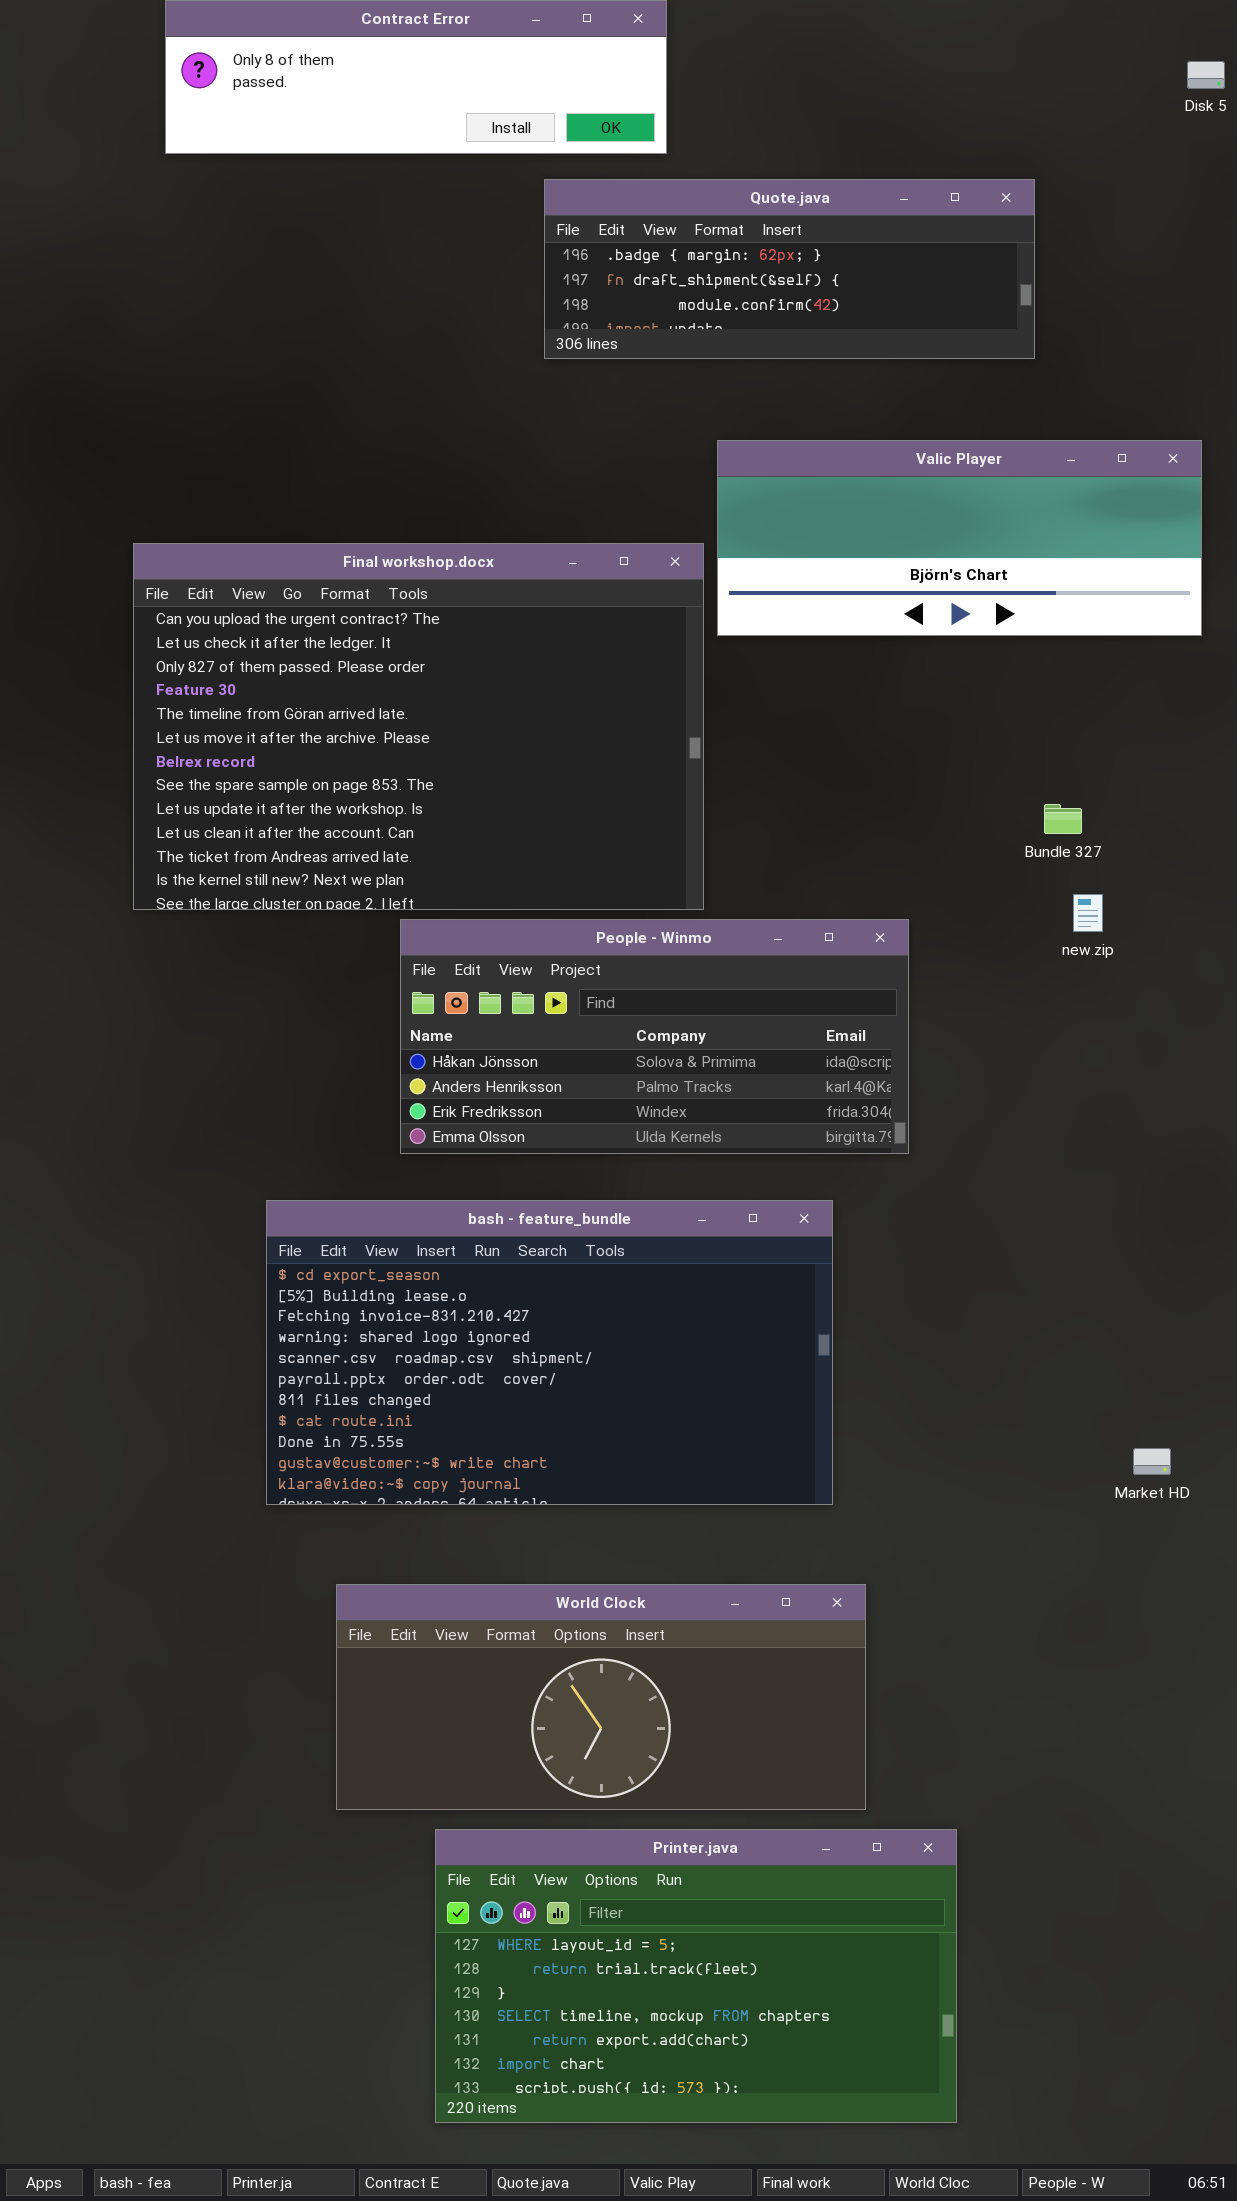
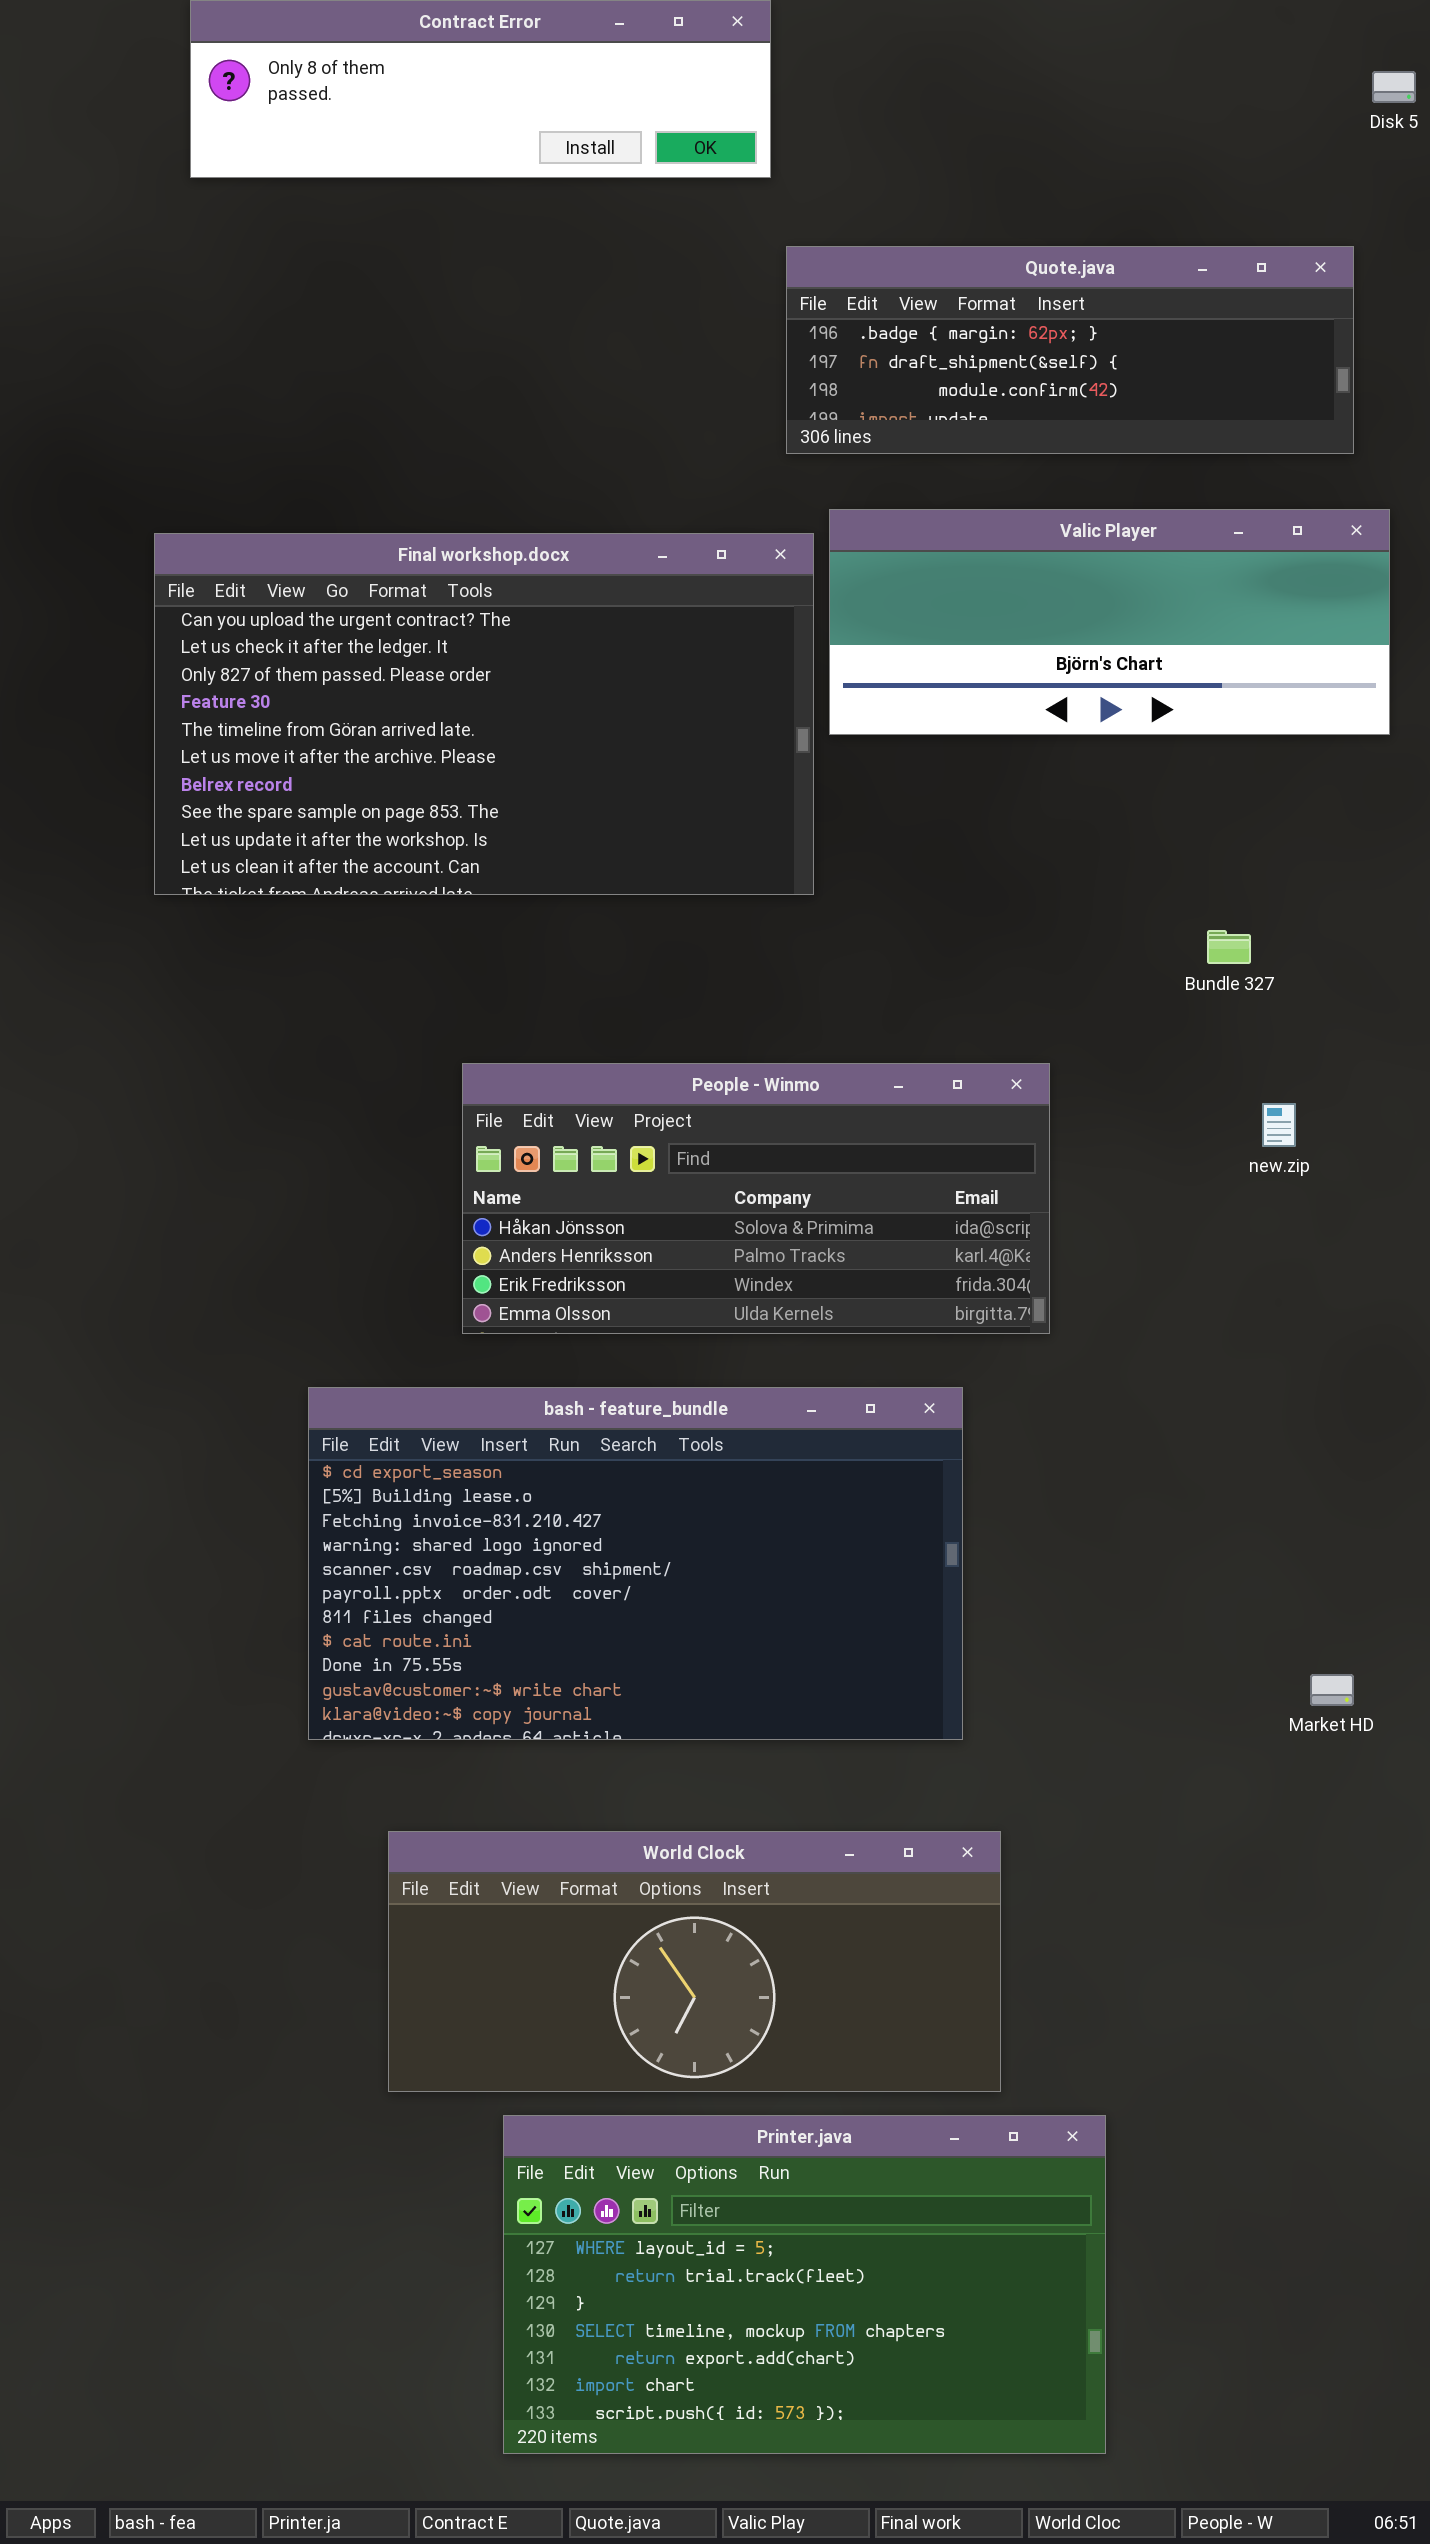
Quote.java: [544,179,1035,359] -> [786,246,1354,454], moved
Final workshop.docx: [133,543,704,910] -> [154,533,814,895], moved, resized
new.zip: [1073,894,1103,932] -> [1262,1103,1296,1147], moved

